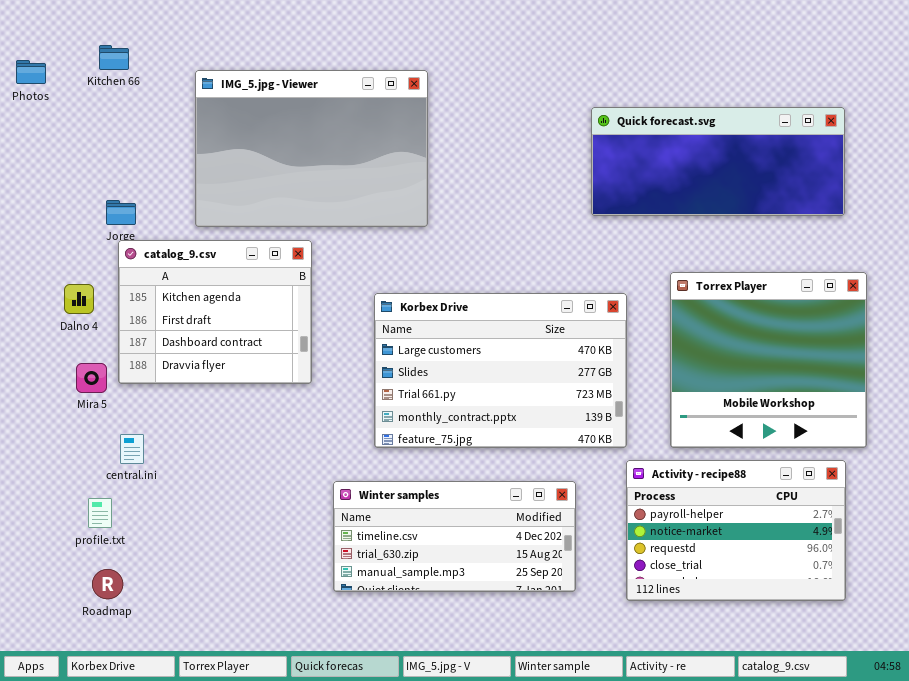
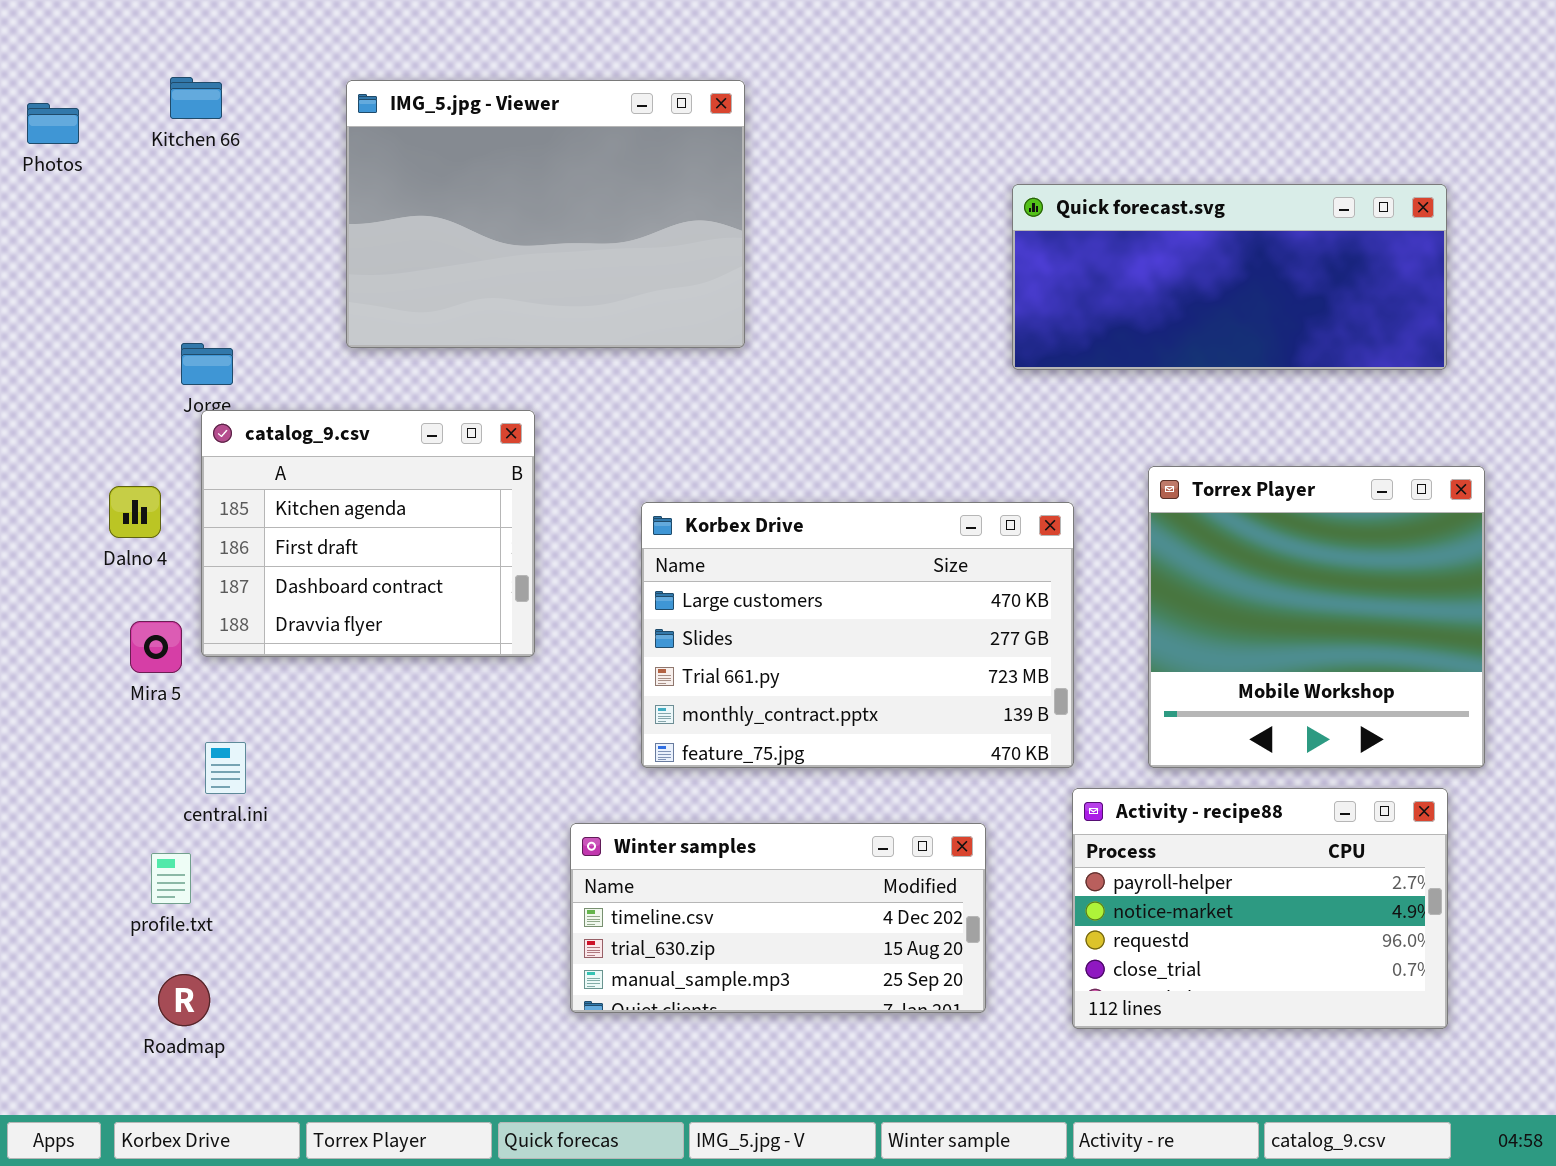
IMG_5.jpg - Viewer: [195,70,428,227] -> [346,80,745,348], moved

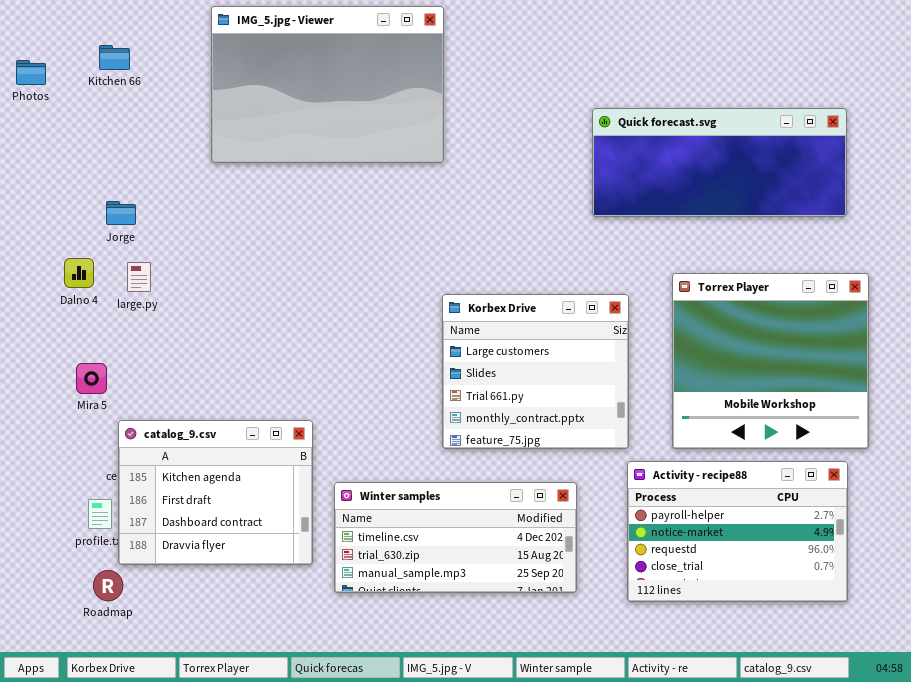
IMG_5.jpg - Viewer: [346,80,745,348] -> [211,6,444,163], moved
catalog_9.csv: [201,410,535,657] -> [118,420,313,565], moved
Dalno 4: [109,486,161,538] -> [64,258,94,288], moved
Korbex Drive: [641,502,1074,768] -> [442,294,629,449], resized

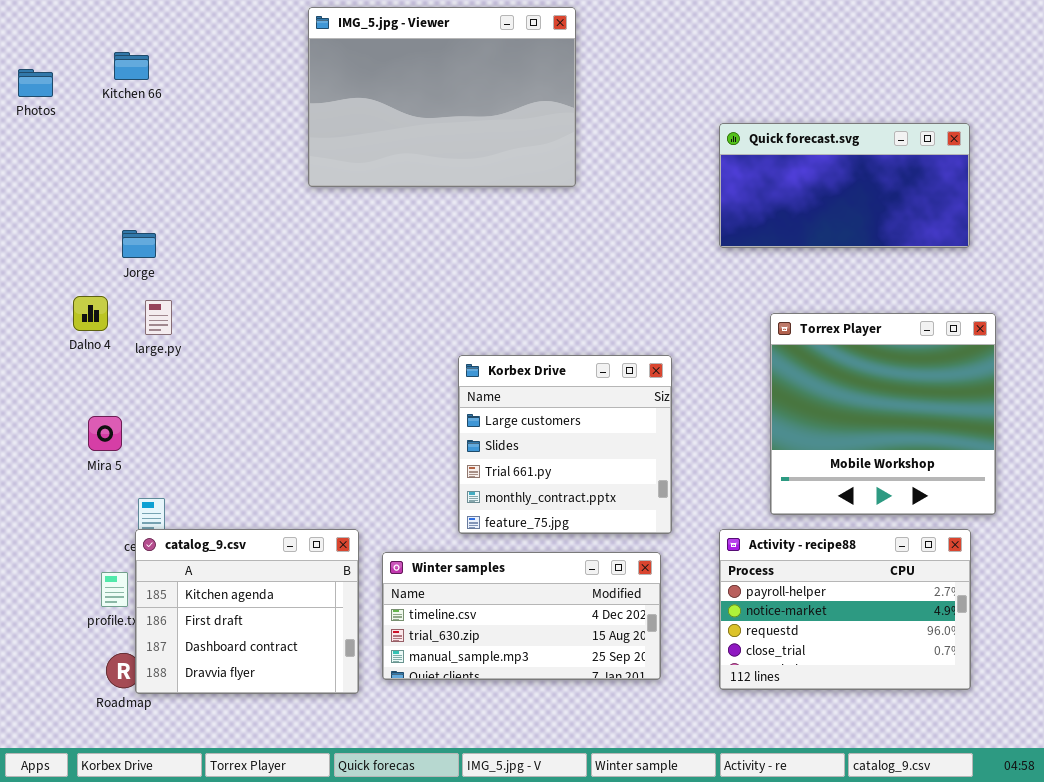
IMG_5.jpg - Viewer: [211,6,444,163] -> [308,7,576,187], moved
Quick forecast.svg: [592,108,847,217] -> [719,123,970,248], resized
Korbex Drive: [442,294,629,449] -> [458,355,672,534], moved
catalog_9.csv: [118,420,313,565] -> [135,529,359,694], moved

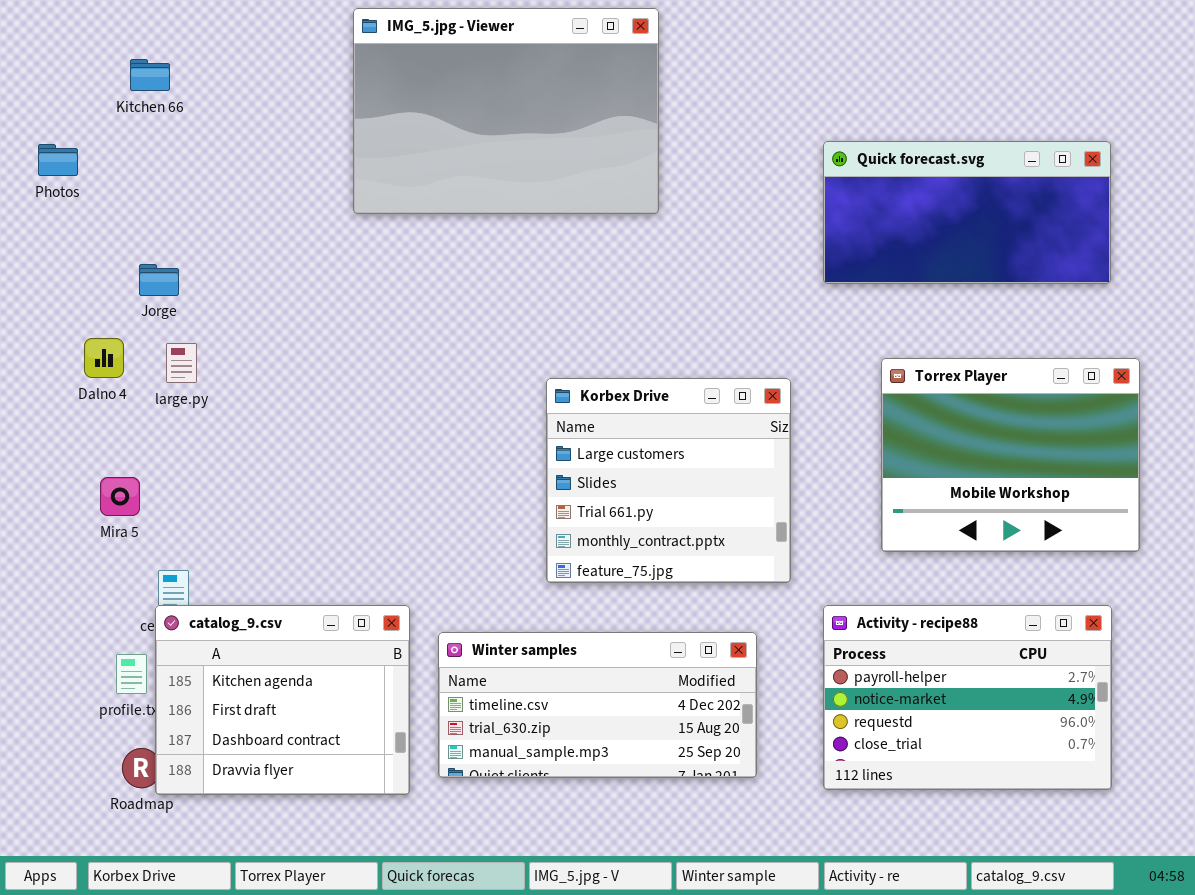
Photos: [18,69,53,97] -> [38,144,78,176], moved
Torrex Player: [770,313,996,515] -> [881,358,1140,552], resized
Korbex Drive: [458,355,672,534] -> [546,378,791,583], moved

